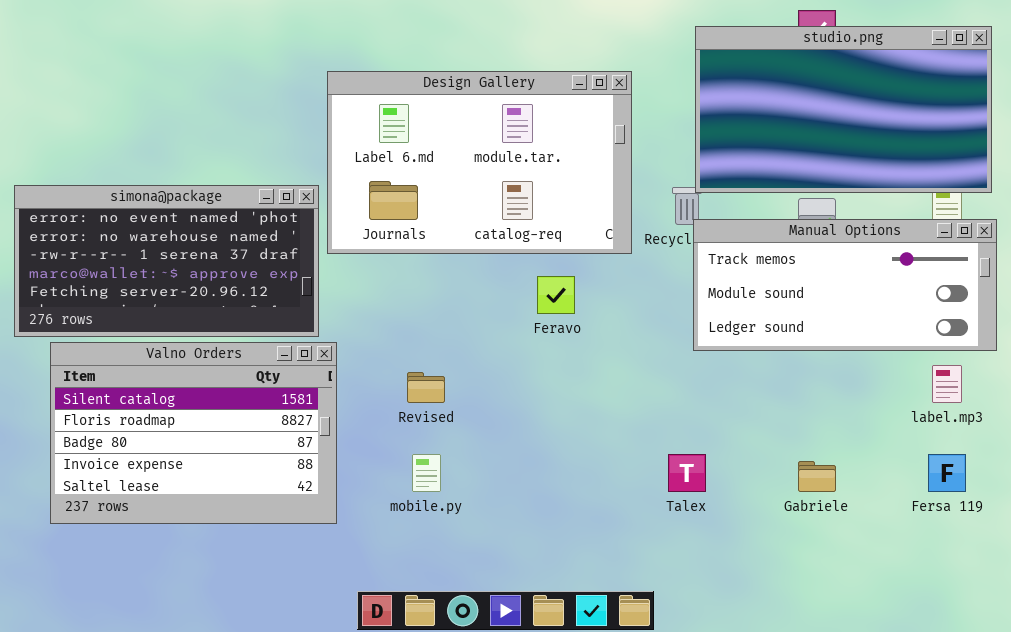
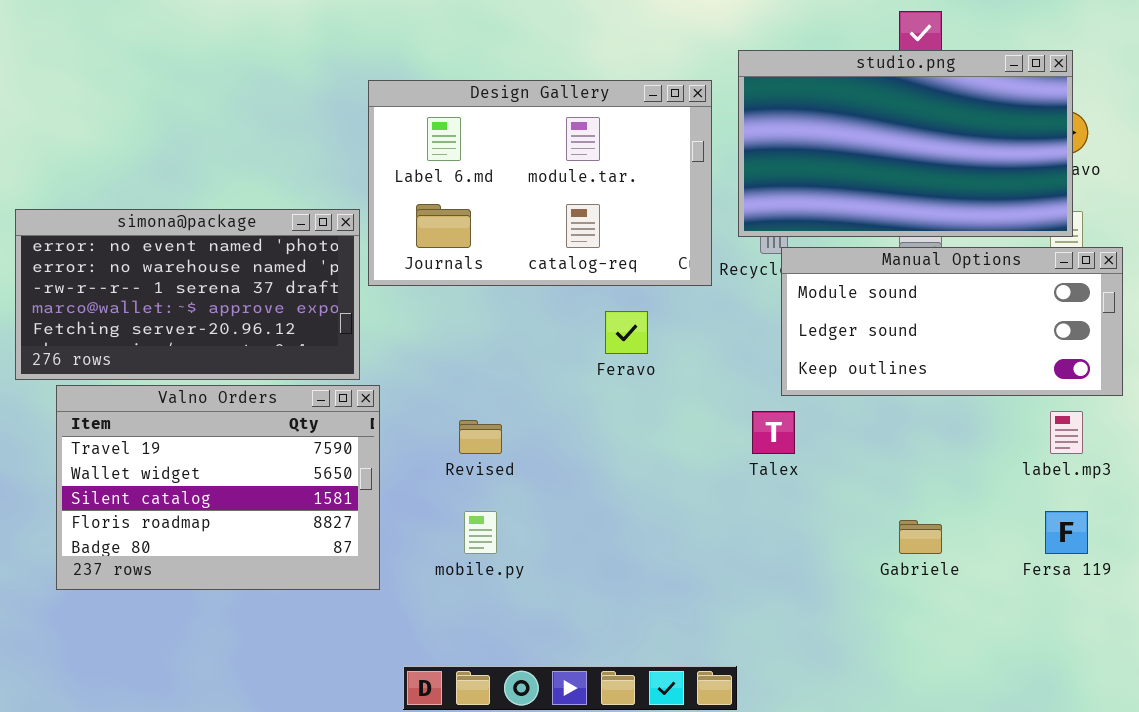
studio.png: [695,26,992,193] -> [738,50,1073,237], moved
Manual Options: [693,219,997,351] -> [781,247,1123,396], scrolled down 1 row
Valno Orders: [50,342,337,524] -> [56,385,380,590], scrolled up 2 rows
Talex: [668,454,706,492] -> [752,411,795,454], moved

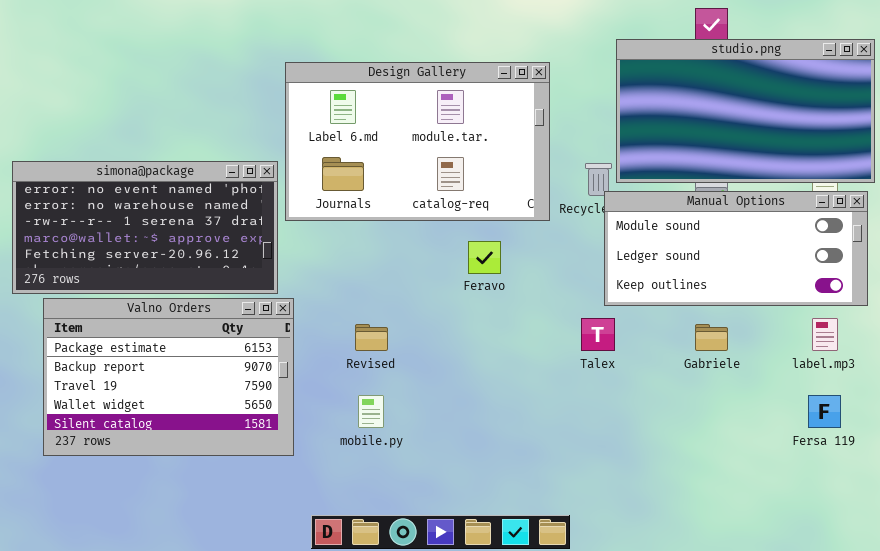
studio.png: [738,50,1073,237] -> [616,39,875,183], moved
Valno Orders: [56,385,380,590] -> [43,298,294,456], scrolled up 2 rows
Gabriele: [899,520,942,554] -> [695,324,728,351], moved

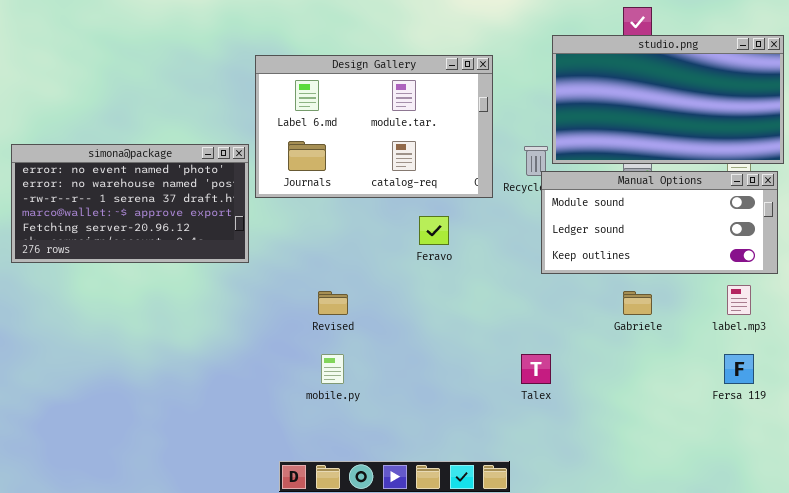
Valno Orders: [43,298,294,456] -> none, closed
Talex: [581,318,615,351] -> [521,354,551,384], moved

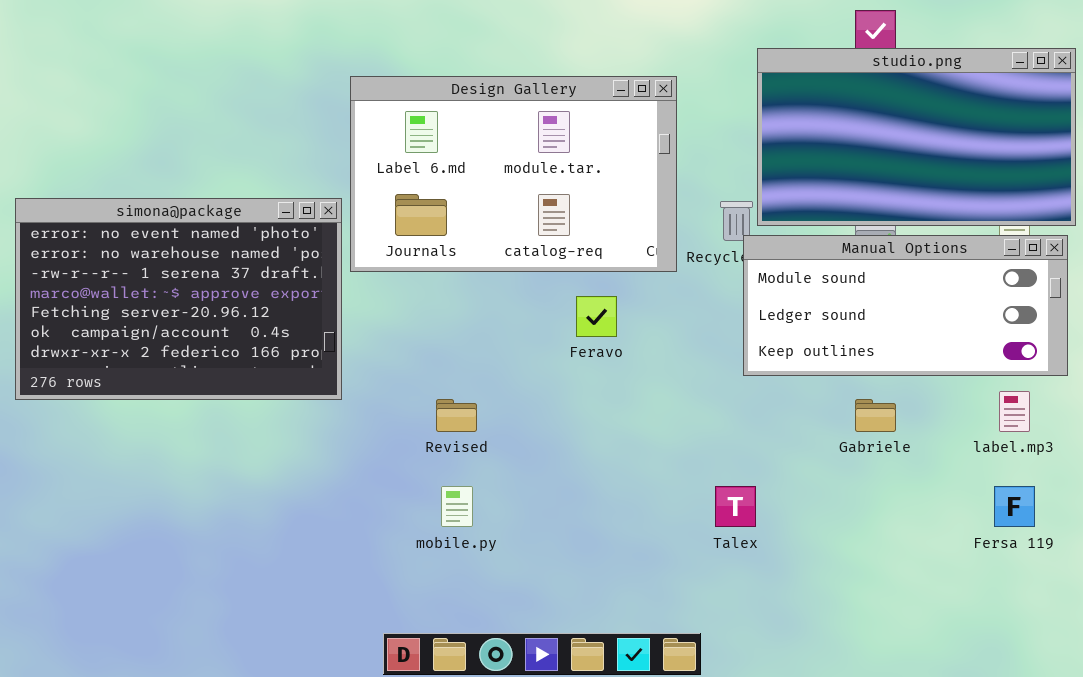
simona@package: [11,144,249,263] -> [15,198,342,400], resized

